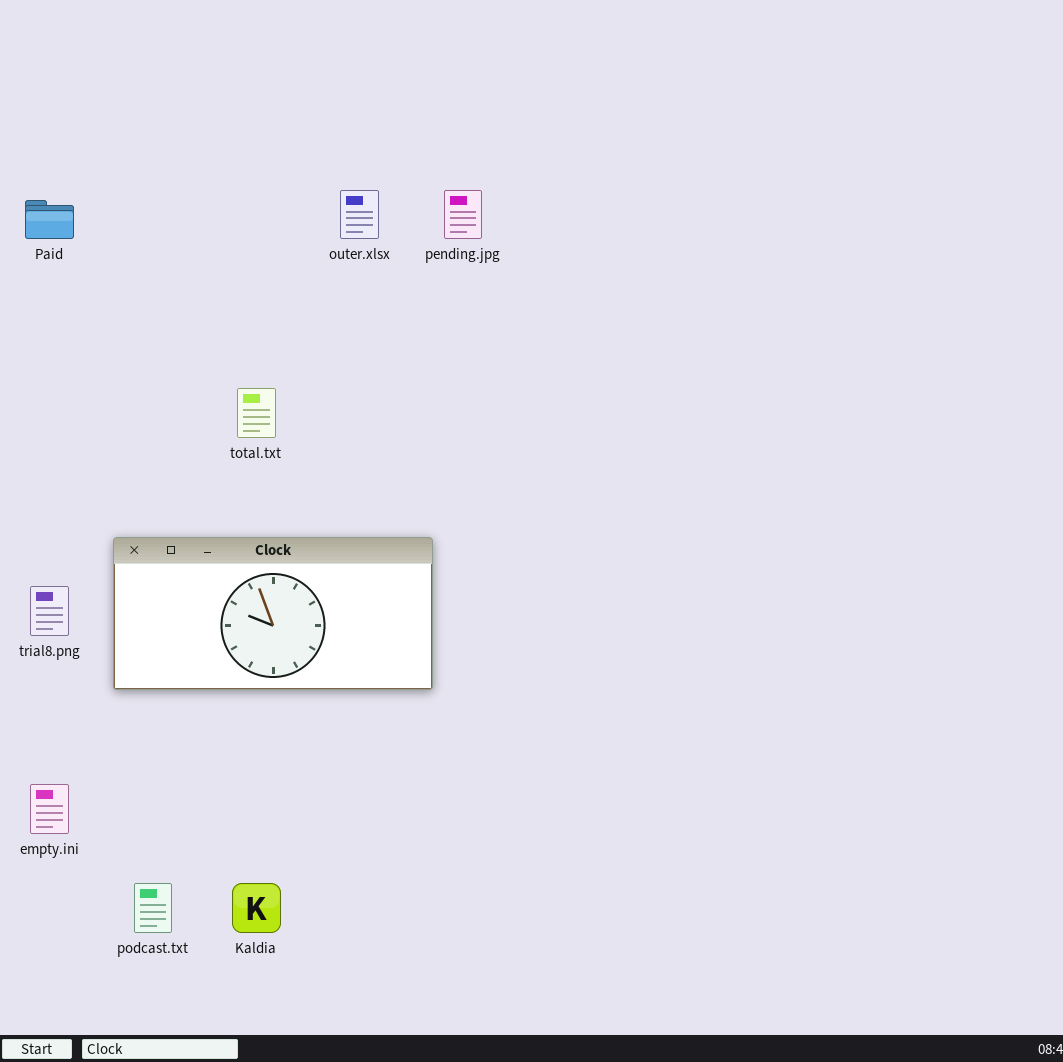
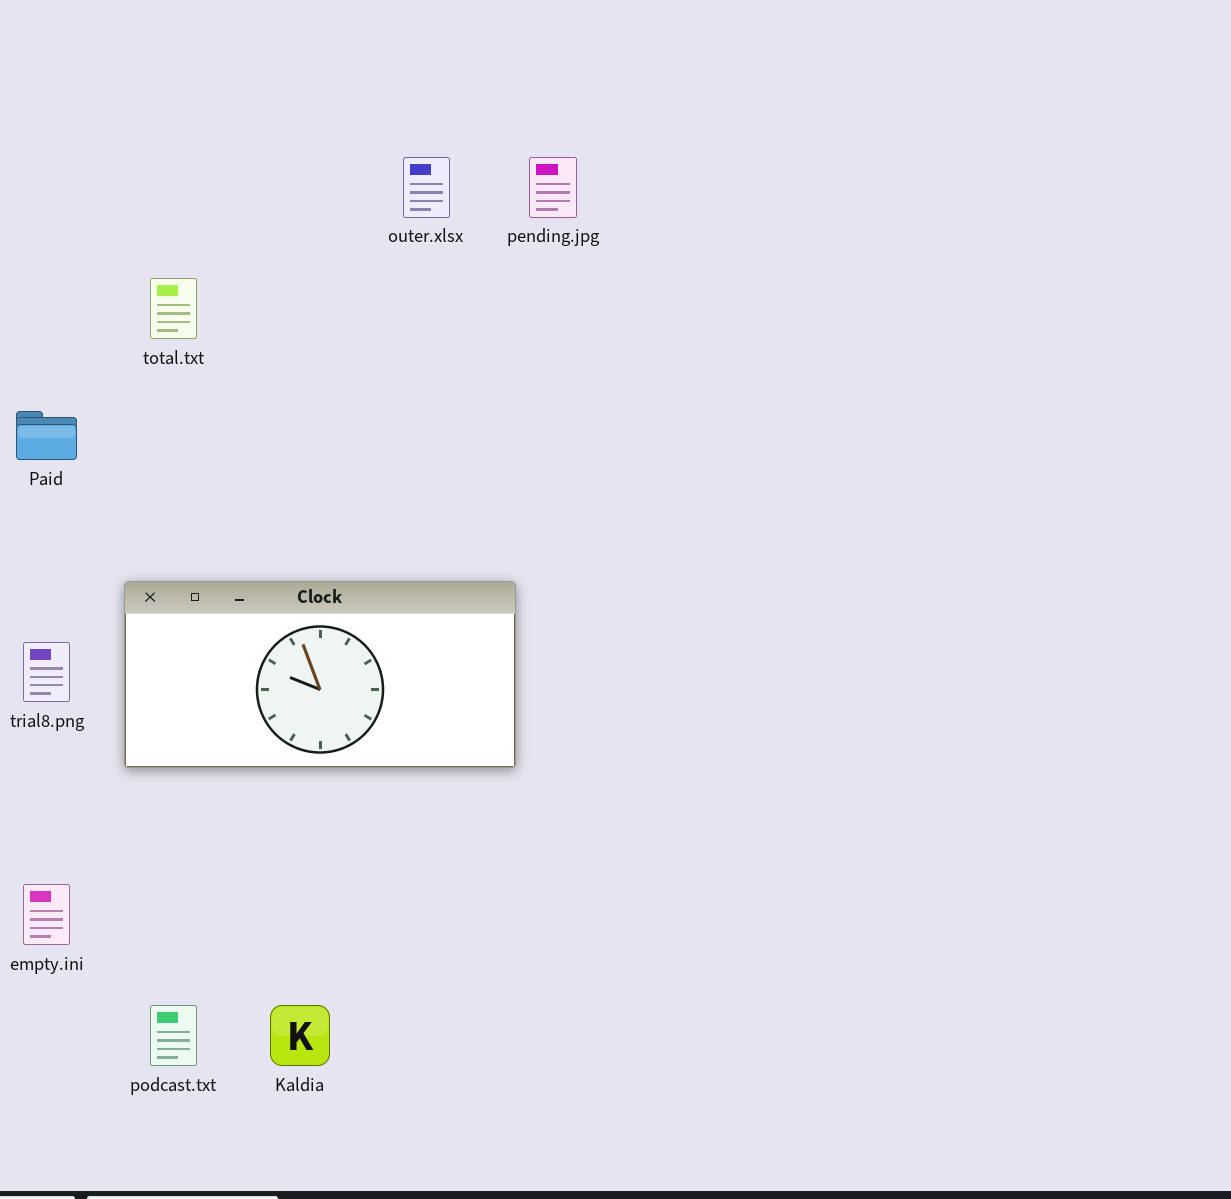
Paid: [25,200,74,239] -> [16,411,77,460], moved
total.txt: [237,388,276,438] -> [150,278,197,339], moved

